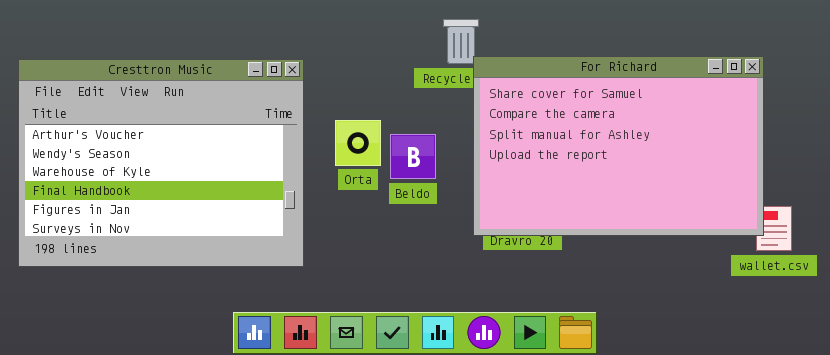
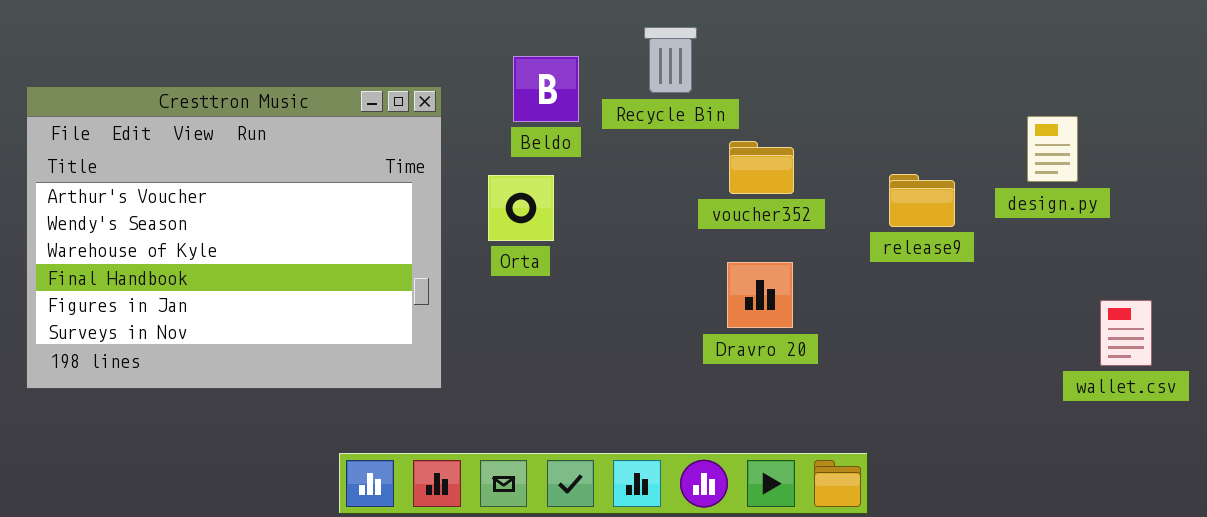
For Richard: [473,56,764,236] -> none, closed
Beldo: [390,134,436,179] -> [513,56,579,122], moved

